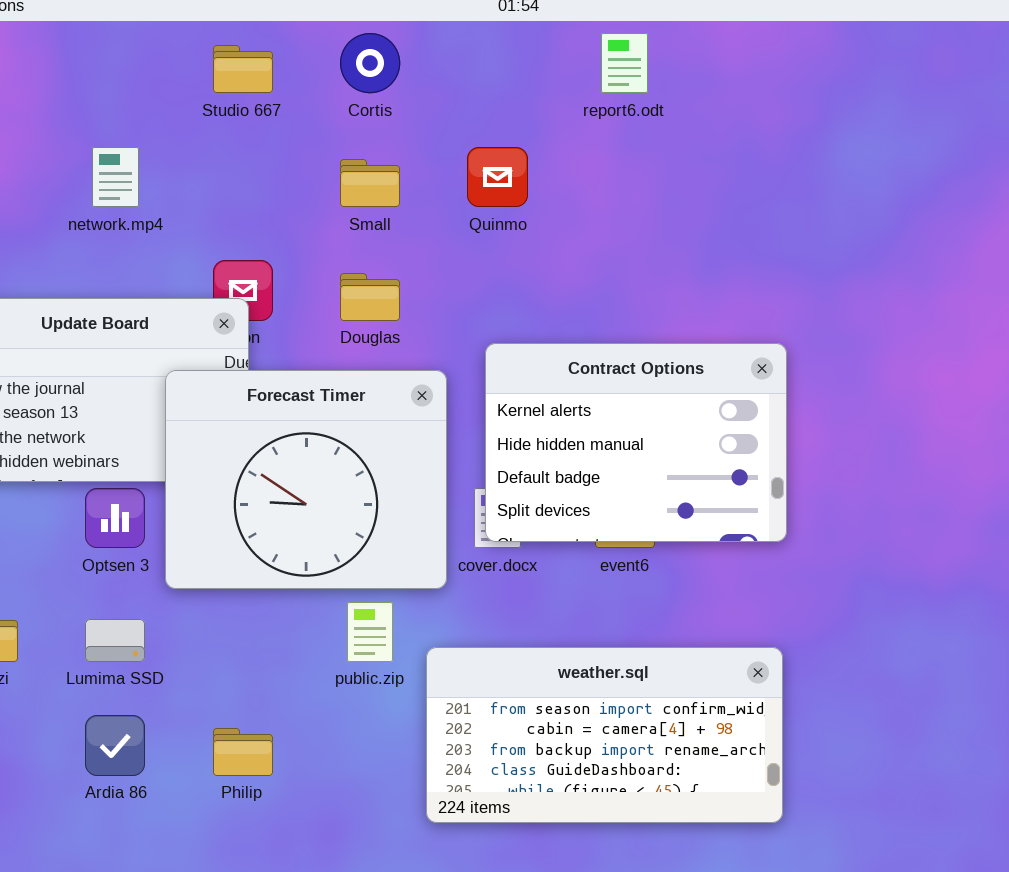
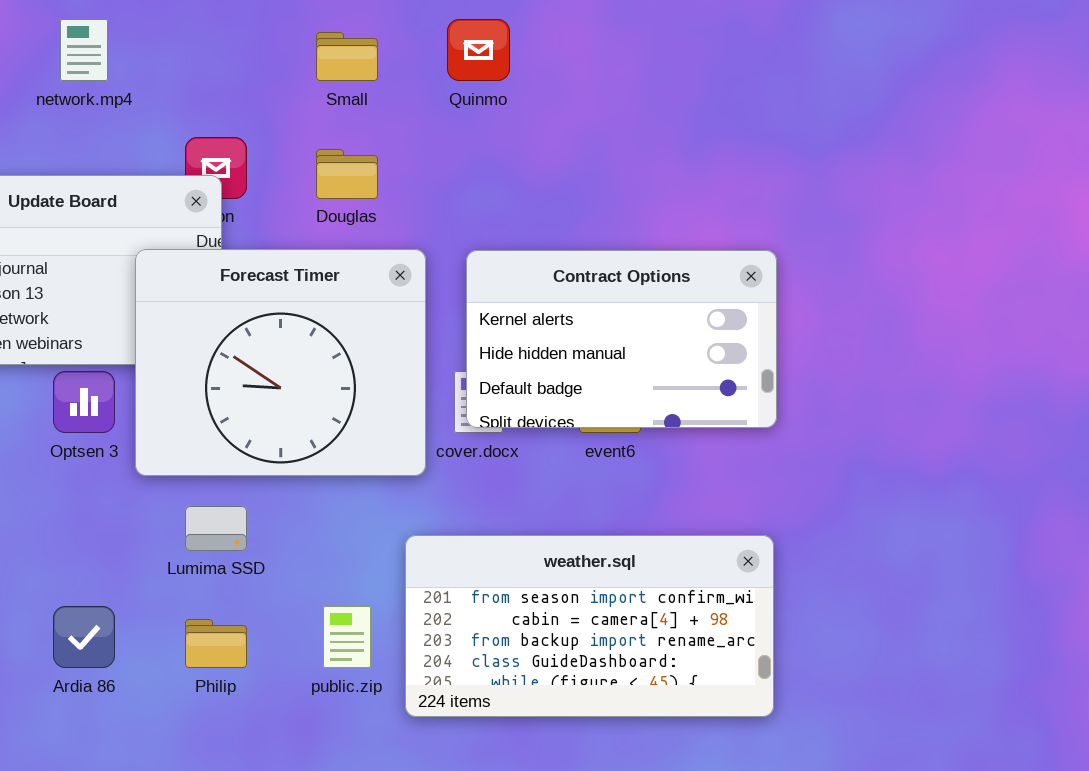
Contract Options: [485,343,787,542] -> [466,250,777,428], resized
public.zip: [347,602,393,662] -> [323,606,371,668], moved
Lumima SSD: [85,619,145,662] -> [185,506,247,551], moved

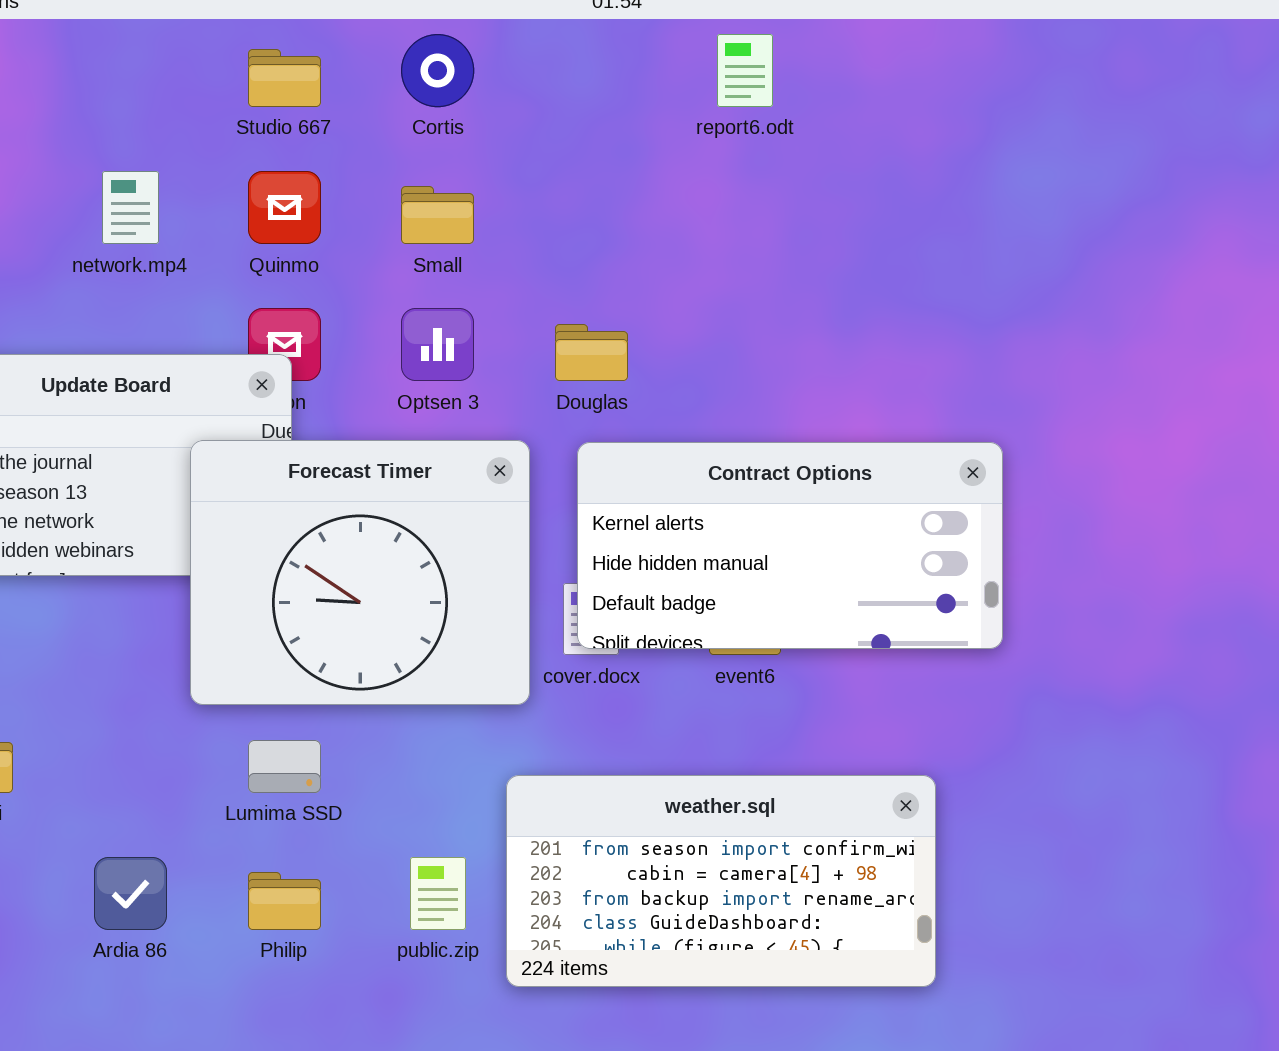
Quinmo: [447,19,510,81] -> [248,171,321,244], moved
Douglas: [316,149,378,199] -> [555,324,628,381], moved
Contract Options: [466,250,777,428] -> [577,442,1003,649], resized
Optsen 3: [53,371,115,433] -> [401,308,474,381], moved

